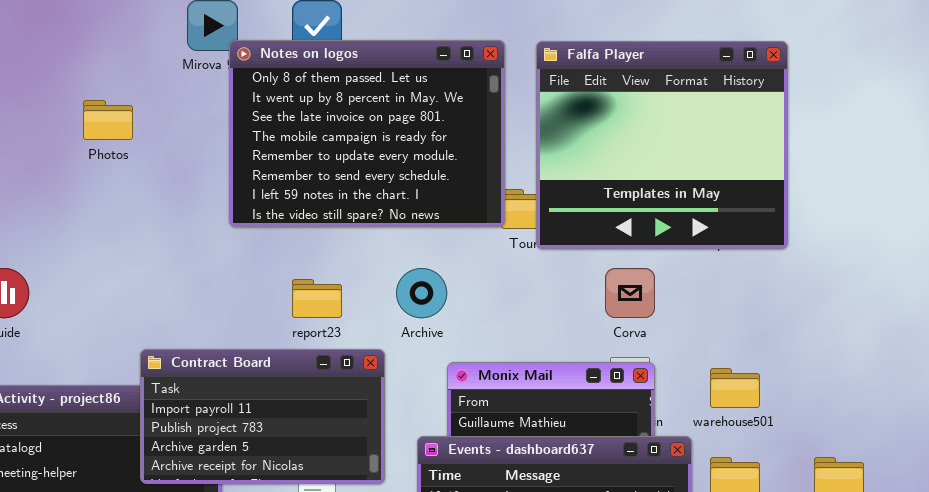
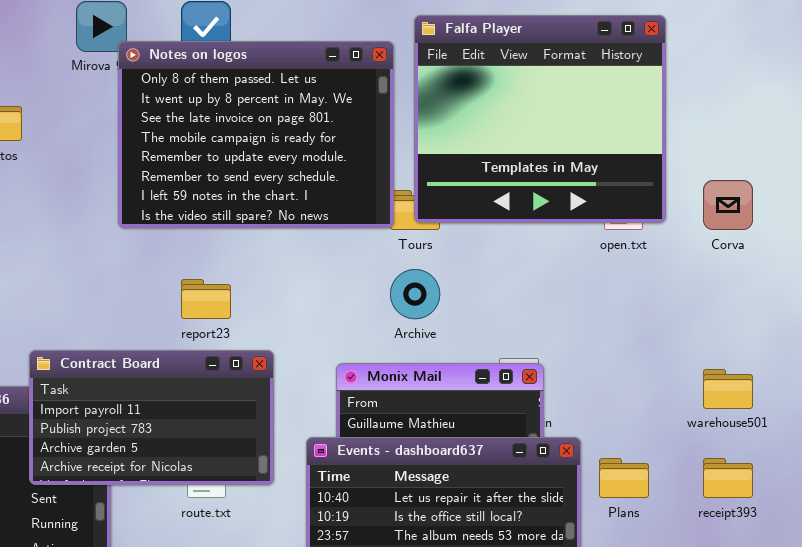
Falfa Player: [536,41,788,249] -> [414,15,666,223], moved
Archive: [396,268,447,318] -> [390,269,440,319], moved
Corva: [605,268,655,318] -> [703,180,753,230], moved
warehouse501: [710,368,760,408] -> [703,369,753,409], moved

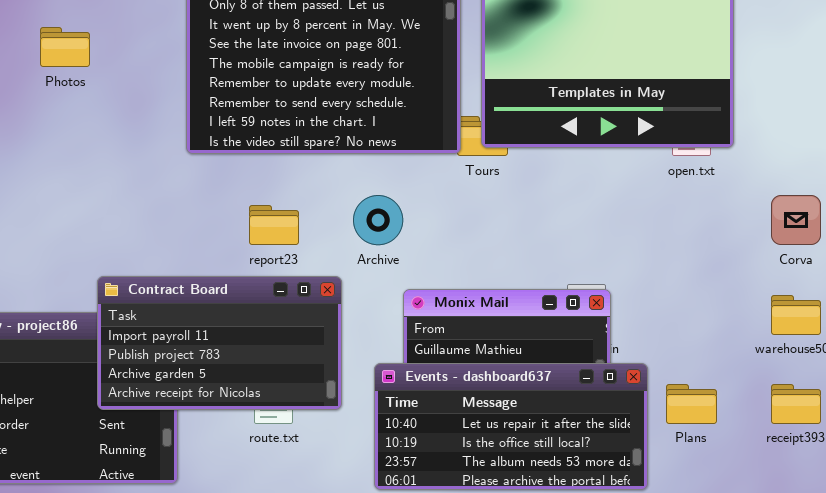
Corva: [703,180,753,230] -> [771,195,821,245], moved
Archive: [390,269,440,319] -> [353,195,403,245], moved

